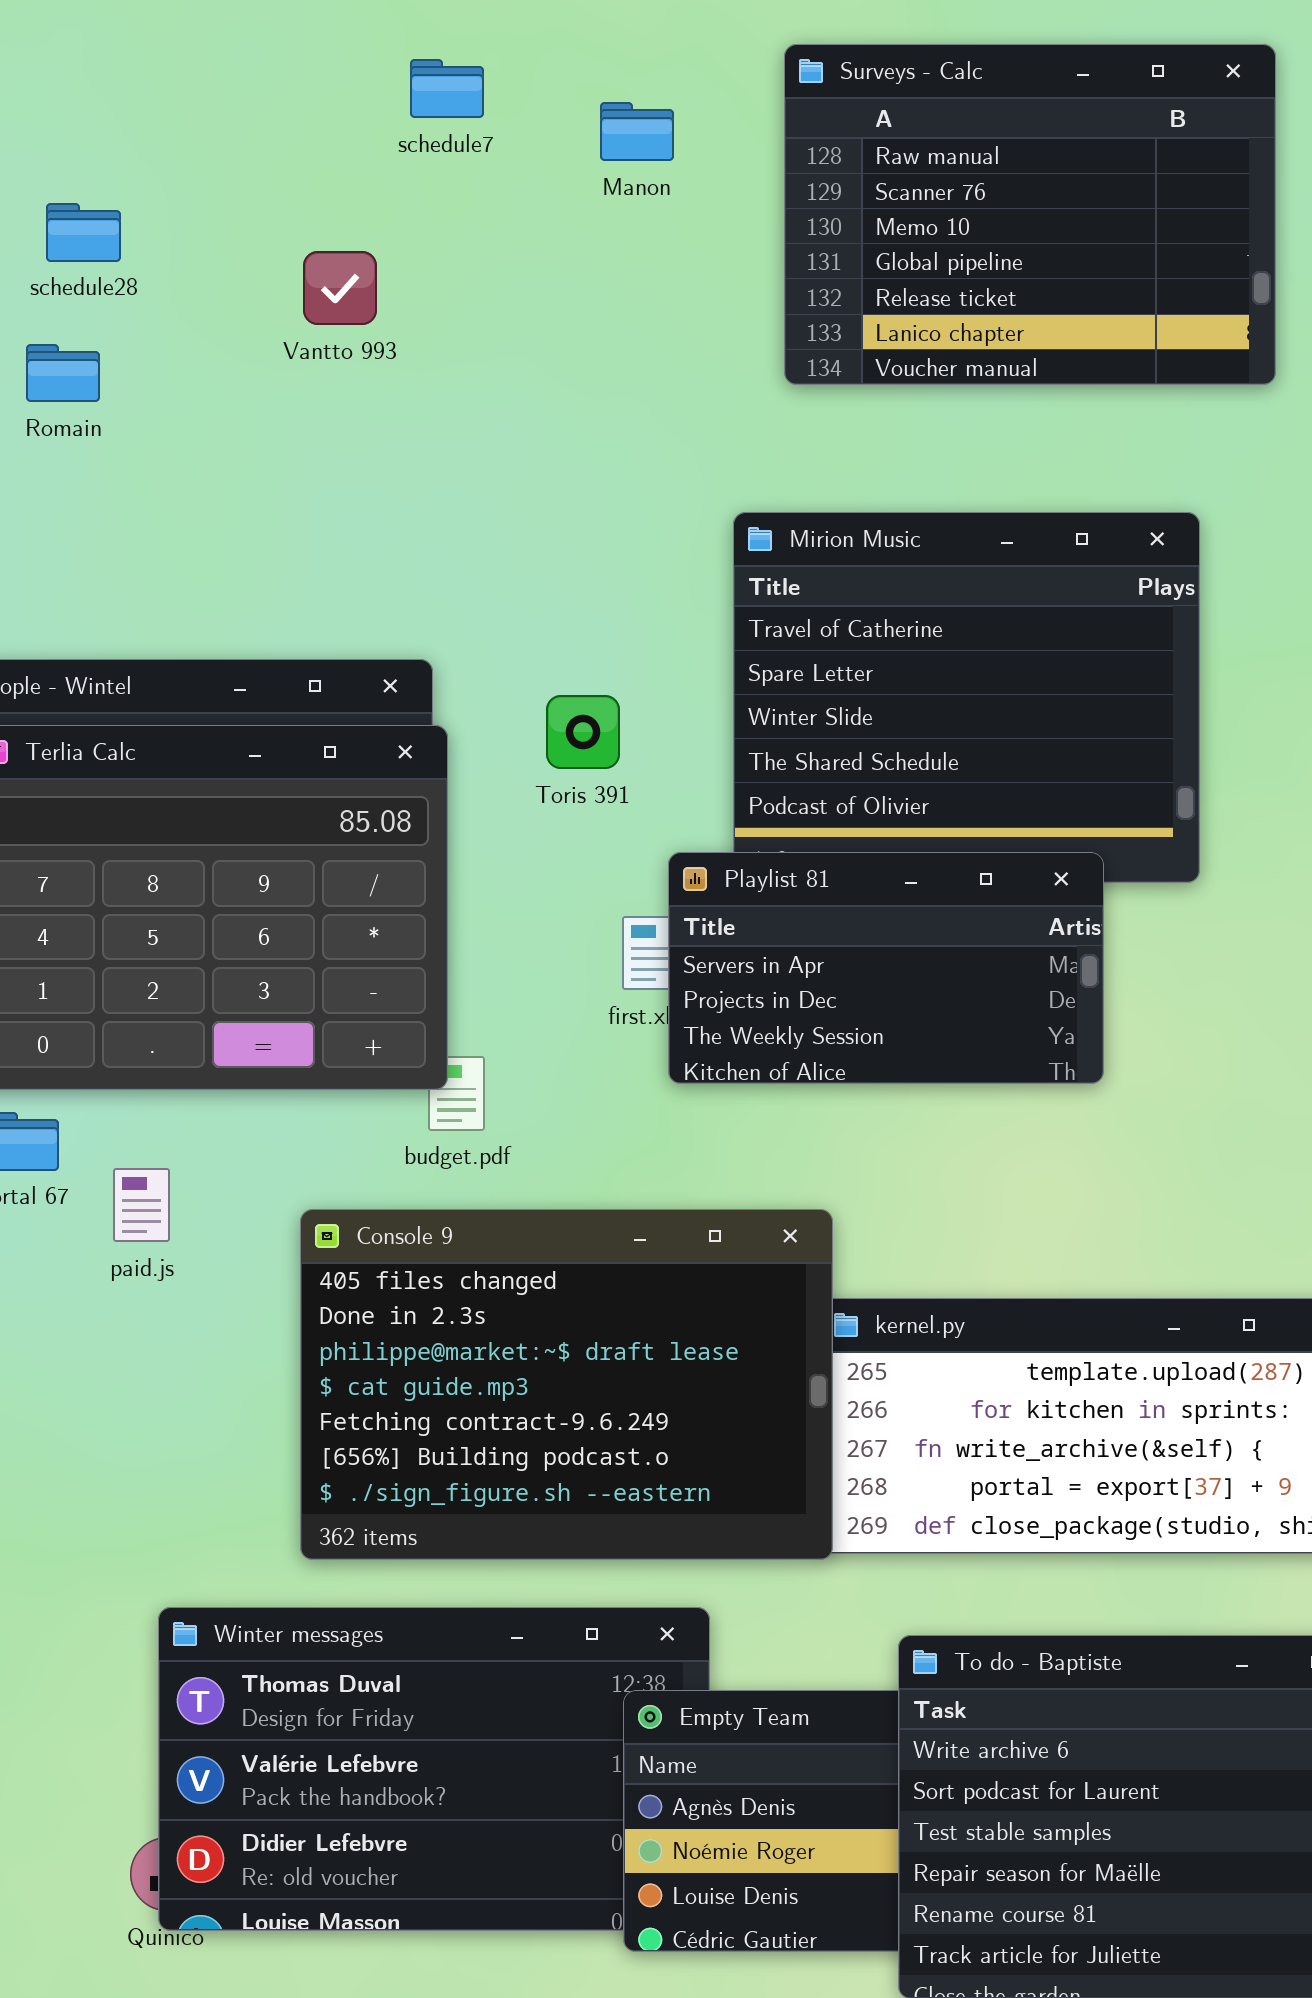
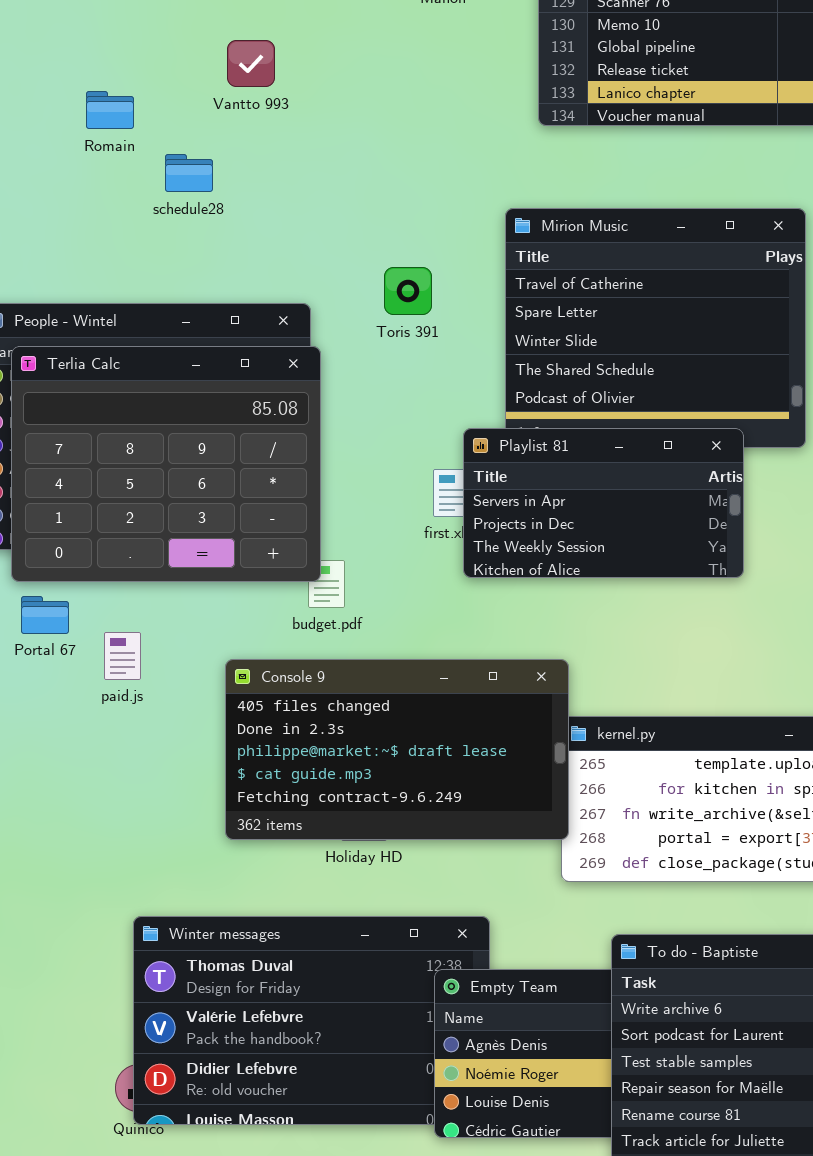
schedule28: [46,203,121,262] -> [165,154,213,192], moved
Romain: [26,344,100,402] -> [86,91,134,129], moved
Toris 391: [546,695,620,769] -> [384,267,432,315], moved
Console 9: [300,1209,833,1560] -> [225,659,569,840], resized

